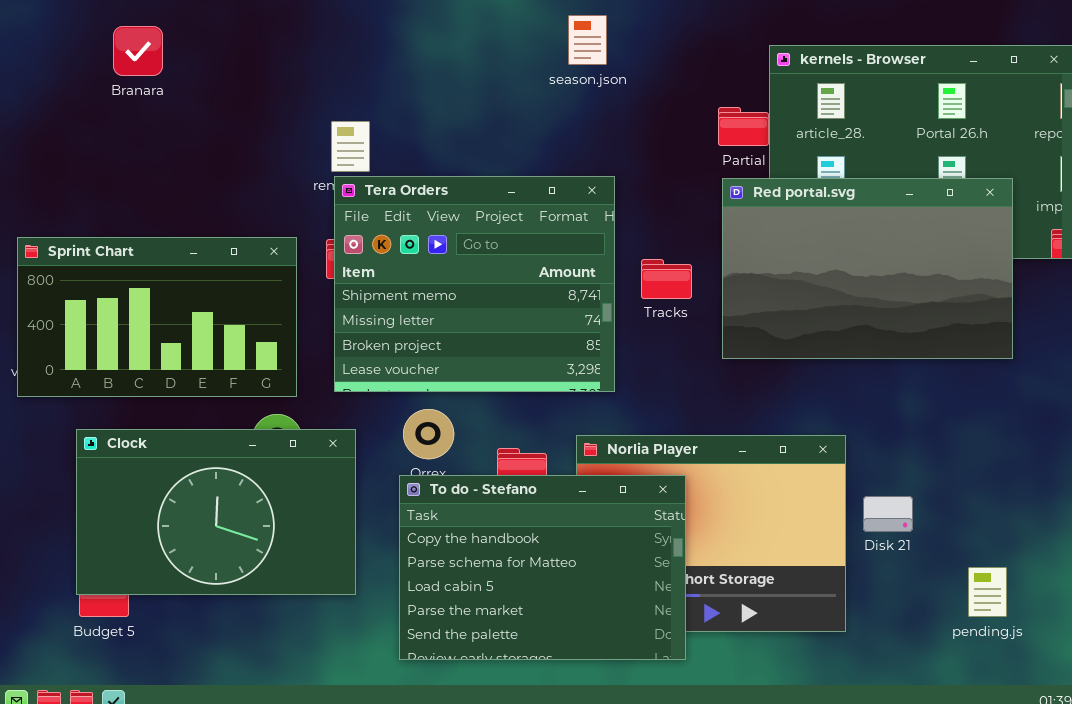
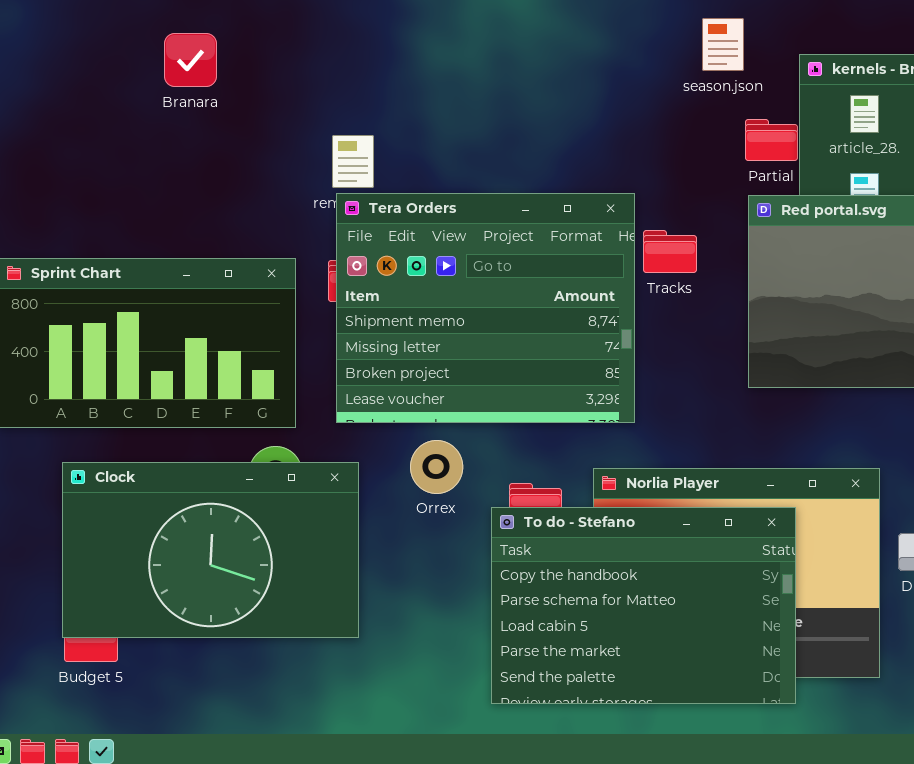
season.json: [568,15,607,65] -> [702,18,744,71], moved
Branara: [113,26,163,76] -> [164,33,217,87], moved
Tracks: [641,259,692,299] -> [643,230,697,273], moved
To do - Stefano: [399,475,686,660] -> [491,507,796,704], moved

